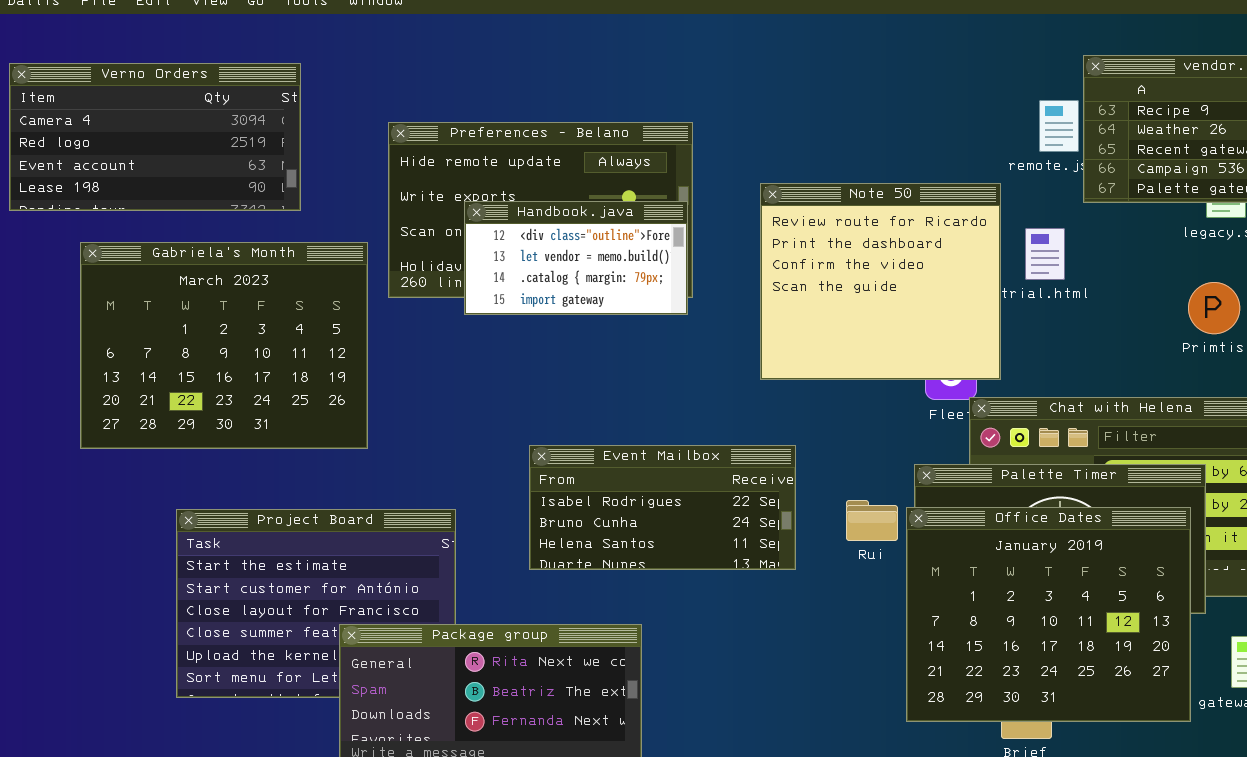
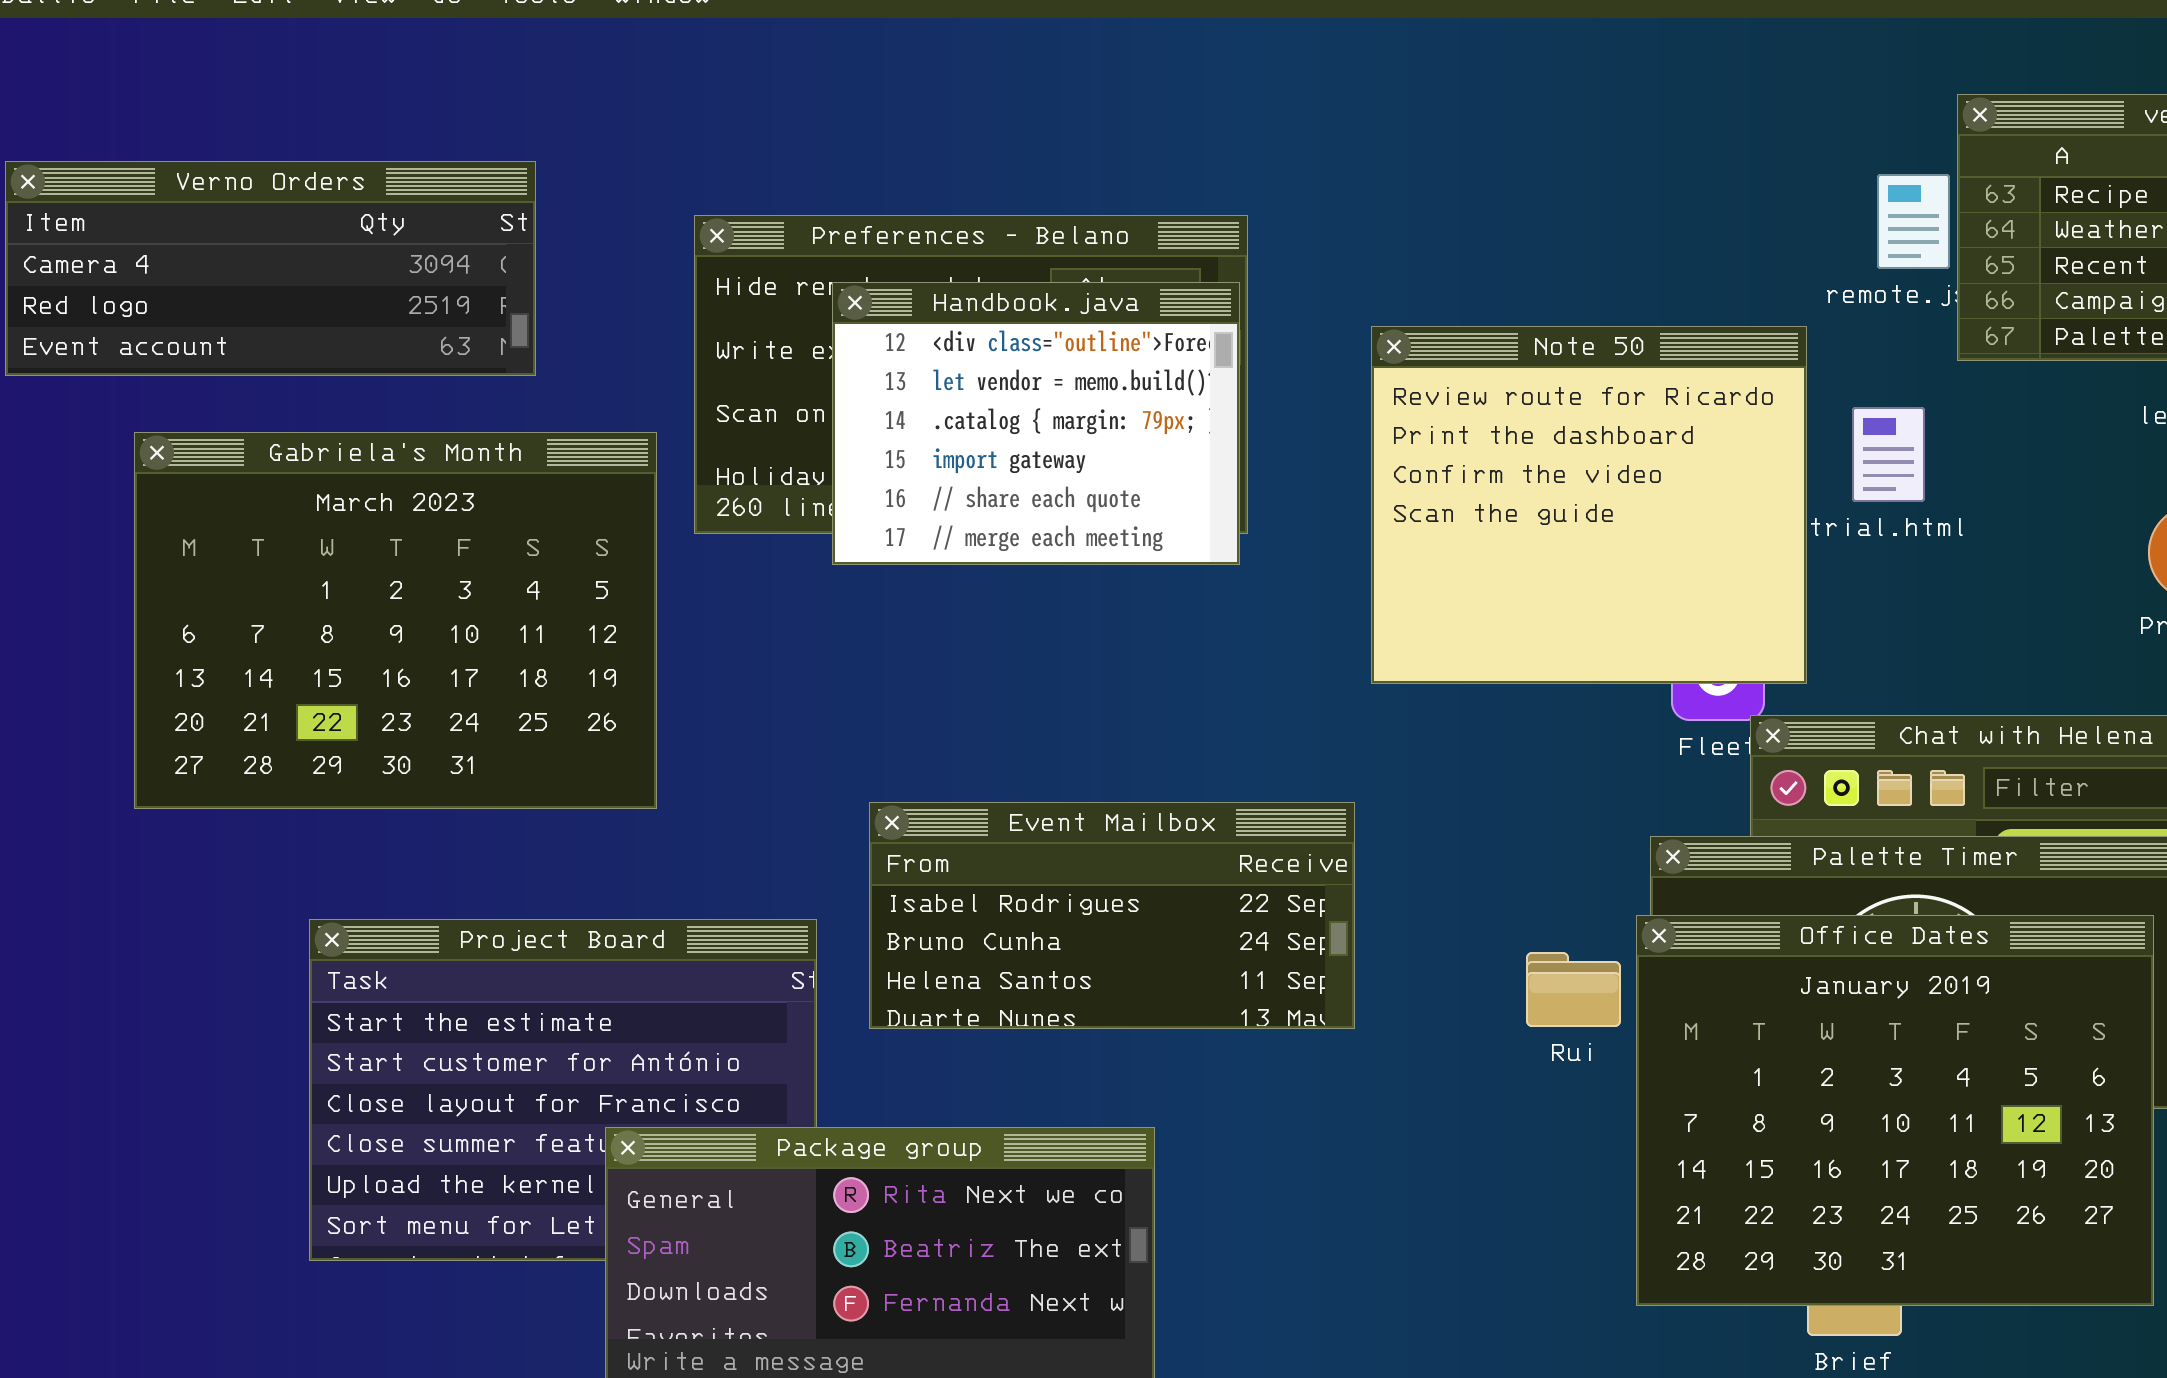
Verno Orders: [9,63,301,211] -> [5,161,536,376], resized
Handbook.java: [464,201,688,315] -> [832,282,1240,565], resized
Event Mailbox: [529,445,796,570] -> [869,802,1355,1029], moved
Rui: [846,500,898,541] -> [1526,952,1621,1027], moved

